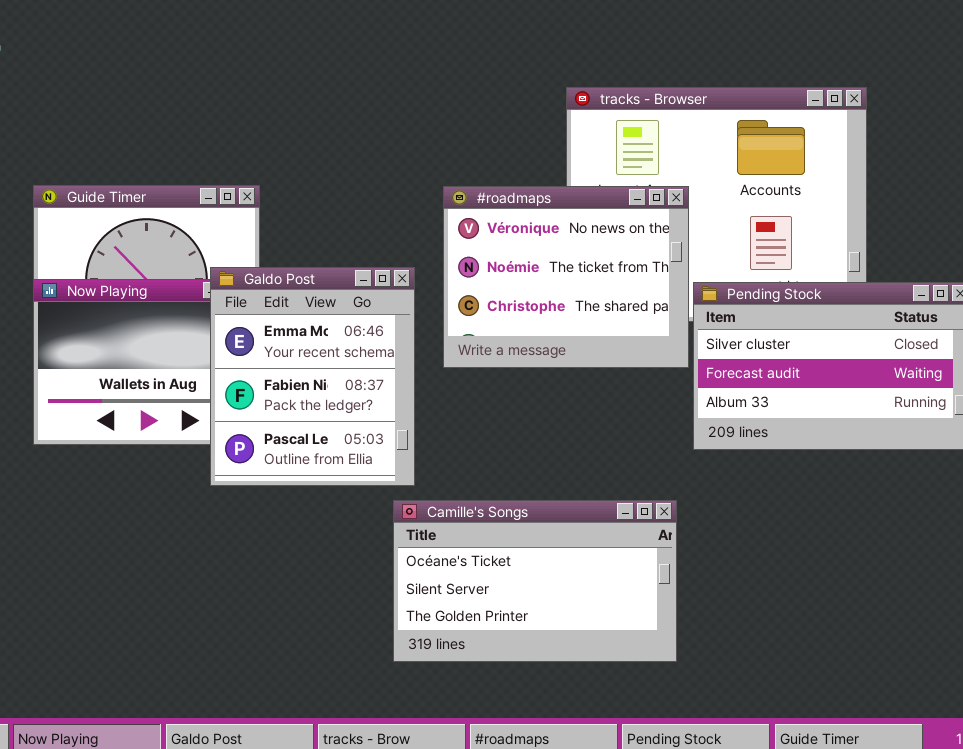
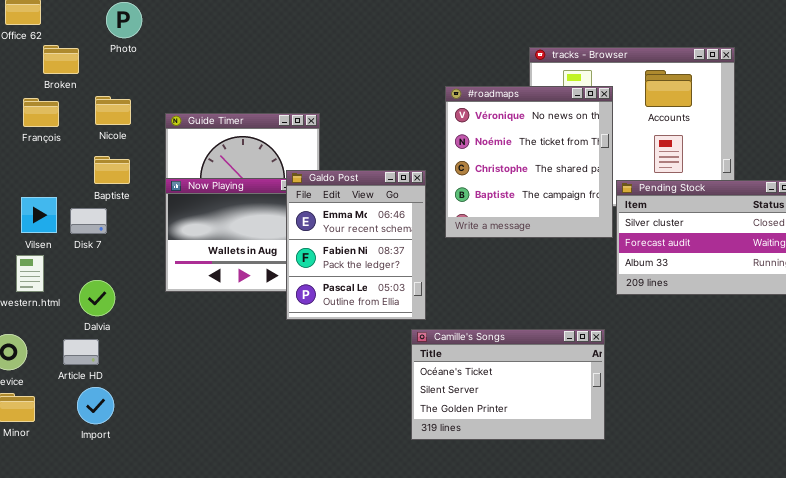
#roadmaps: [443,186,689,368] -> [445,86,613,238], resized

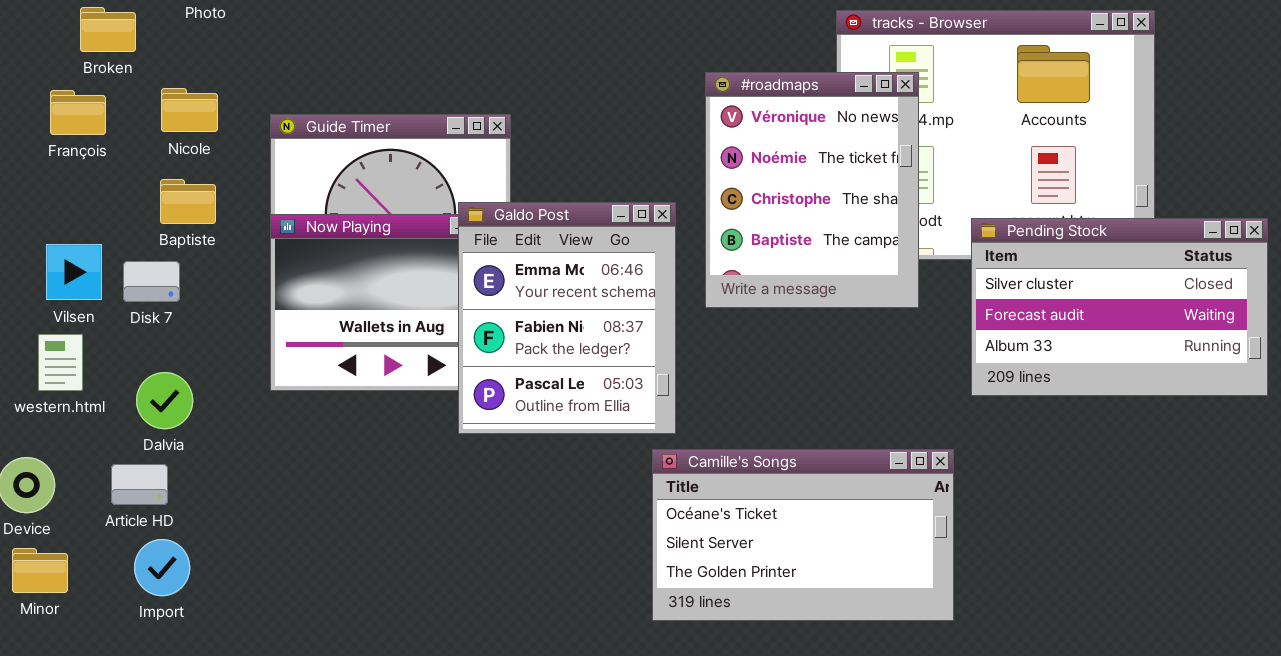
#roadmaps: [445,86,613,238] -> [705,72,919,308], resized

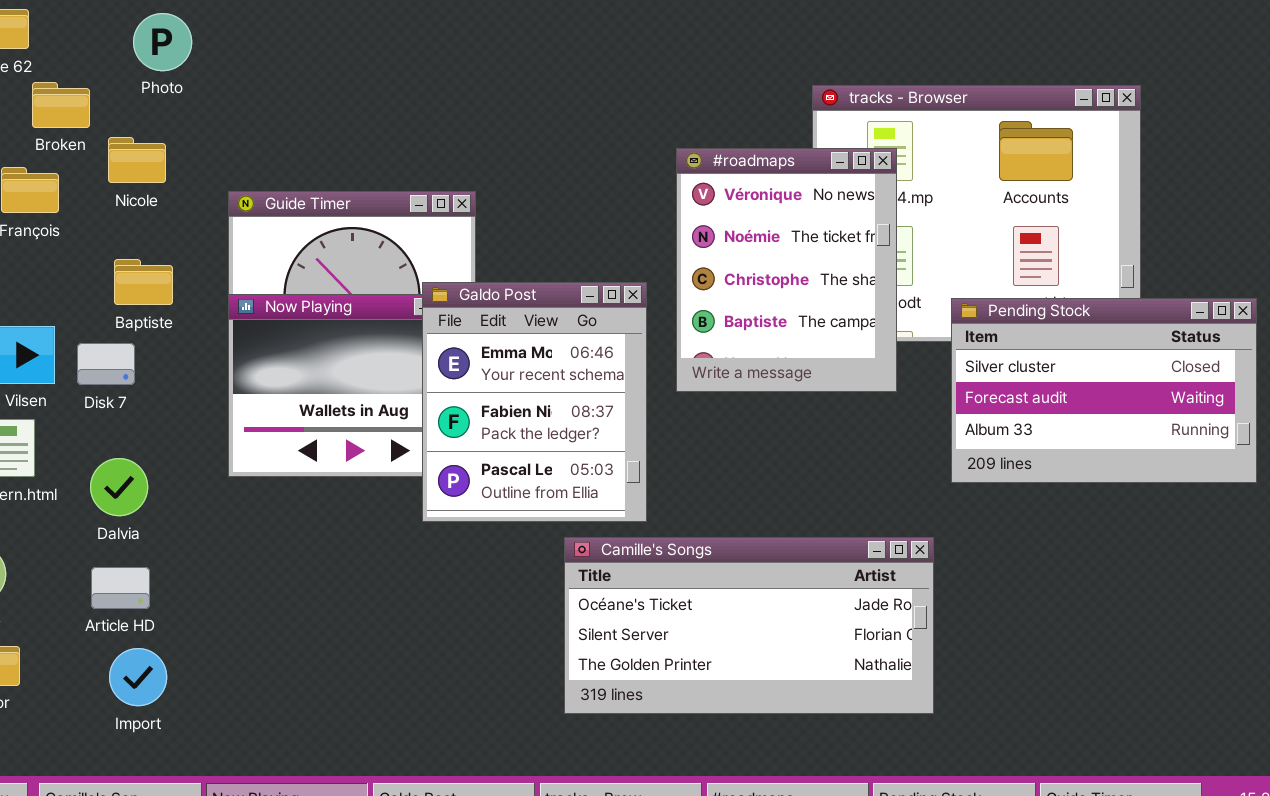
Nicole: [161,88,218,132] -> [108,137,166,183], moved
Camille's Songs: [652,449,954,621] -> [564,537,934,714], resized
Article HD: [111,464,168,505] -> [91,567,150,609], moved
Import: [134,539,190,596] -> [109,648,167,706], moved

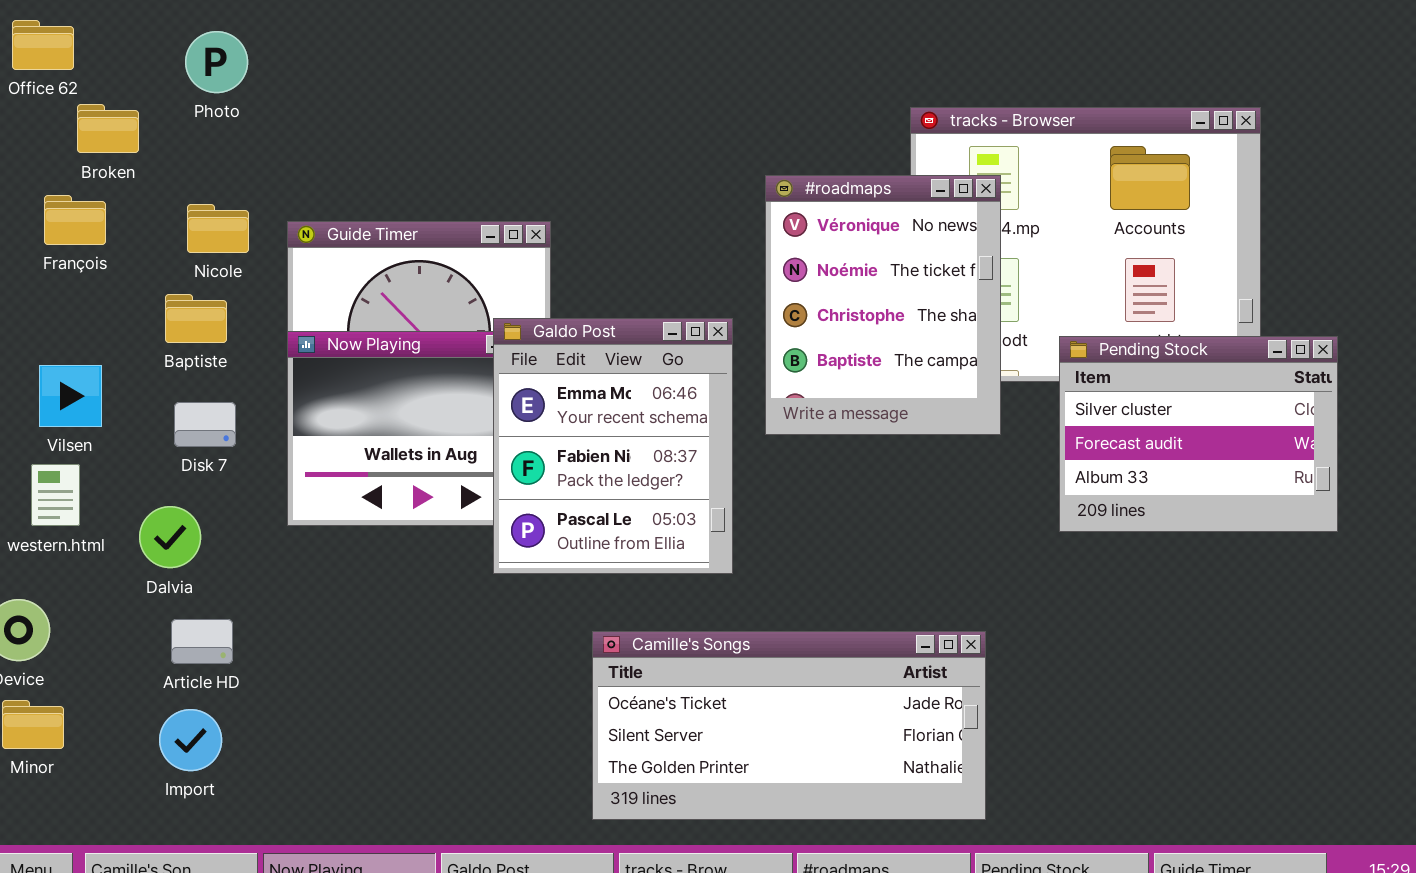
Nicole: [108,137,166,183] -> [187,204,249,253], moved
Pending Stock: [951,298,1257,483] -> [1059,336,1338,532], resized
Disk 7: [77,343,135,385] -> [174,402,236,447], moved
Camille's Songs: [564,537,934,714] -> [592,631,986,820], moved
Article HD: [91,567,150,609] -> [171,619,233,664], moved

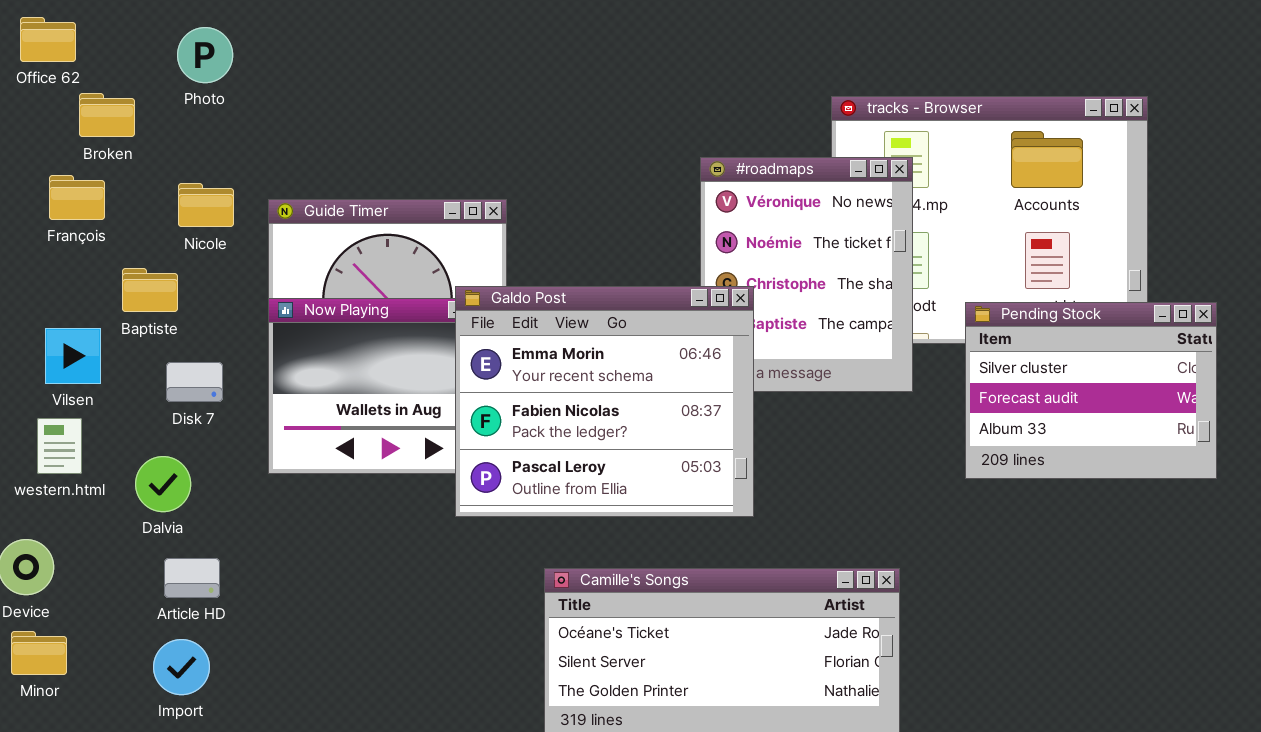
Baptiste: [165,294,227,343] -> [122,268,178,312], moved
Galdo Post: [493,318,733,574] -> [455,286,754,517], resized

